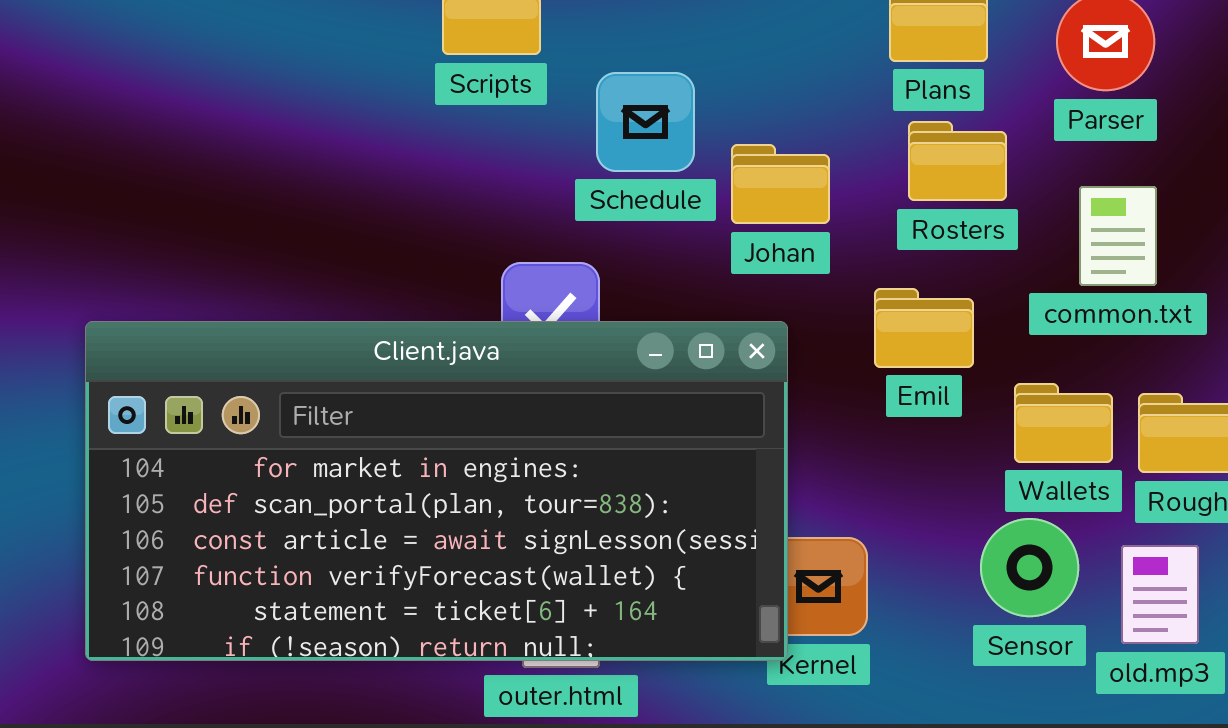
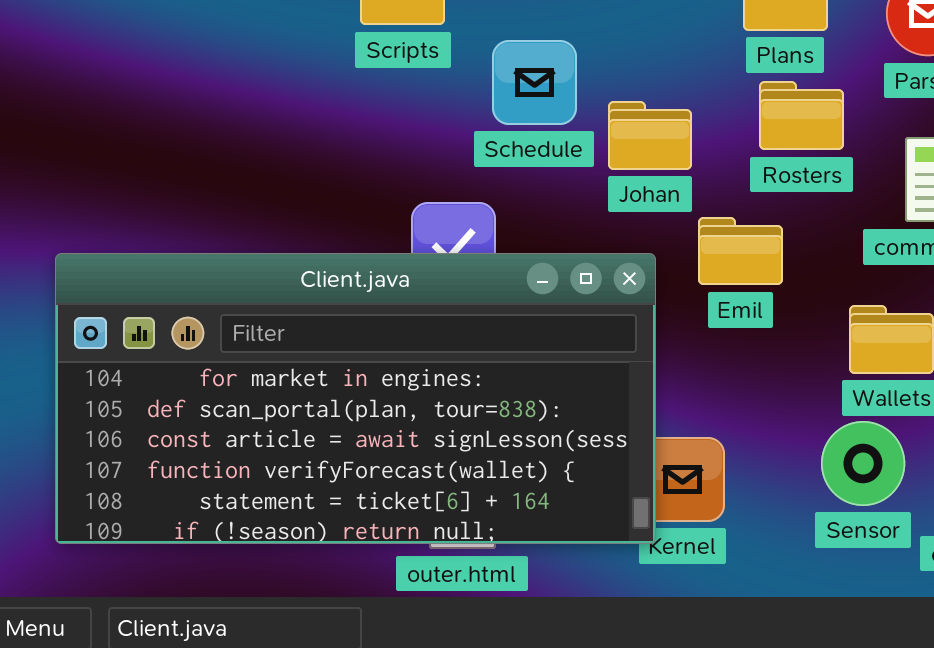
Emil: [874,288,974,368] -> [698,217,783,285], moved

